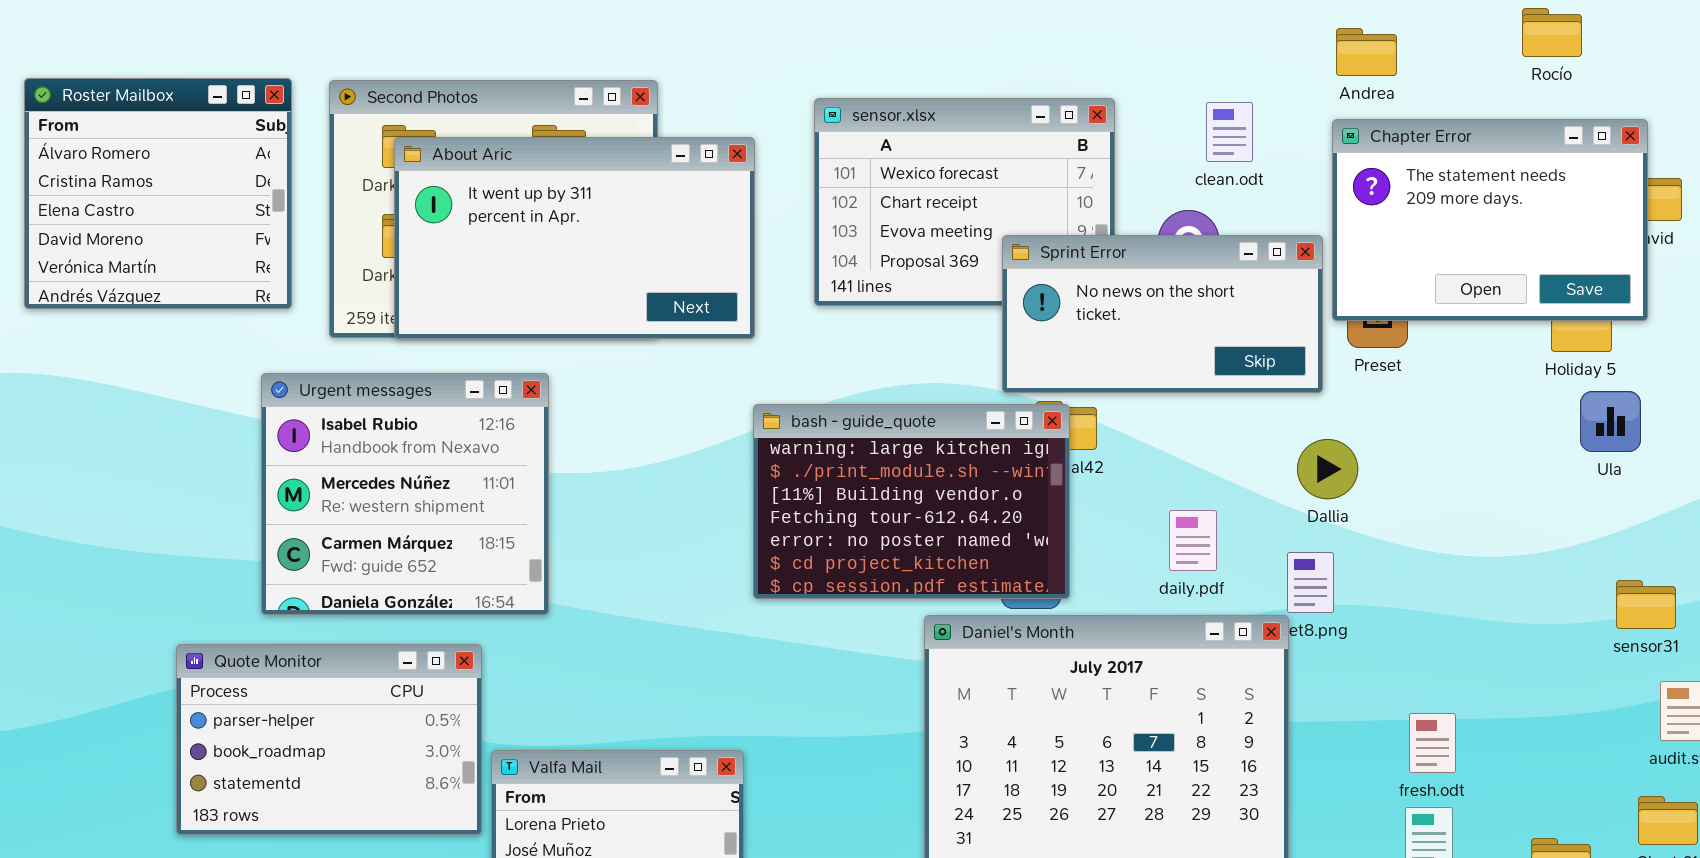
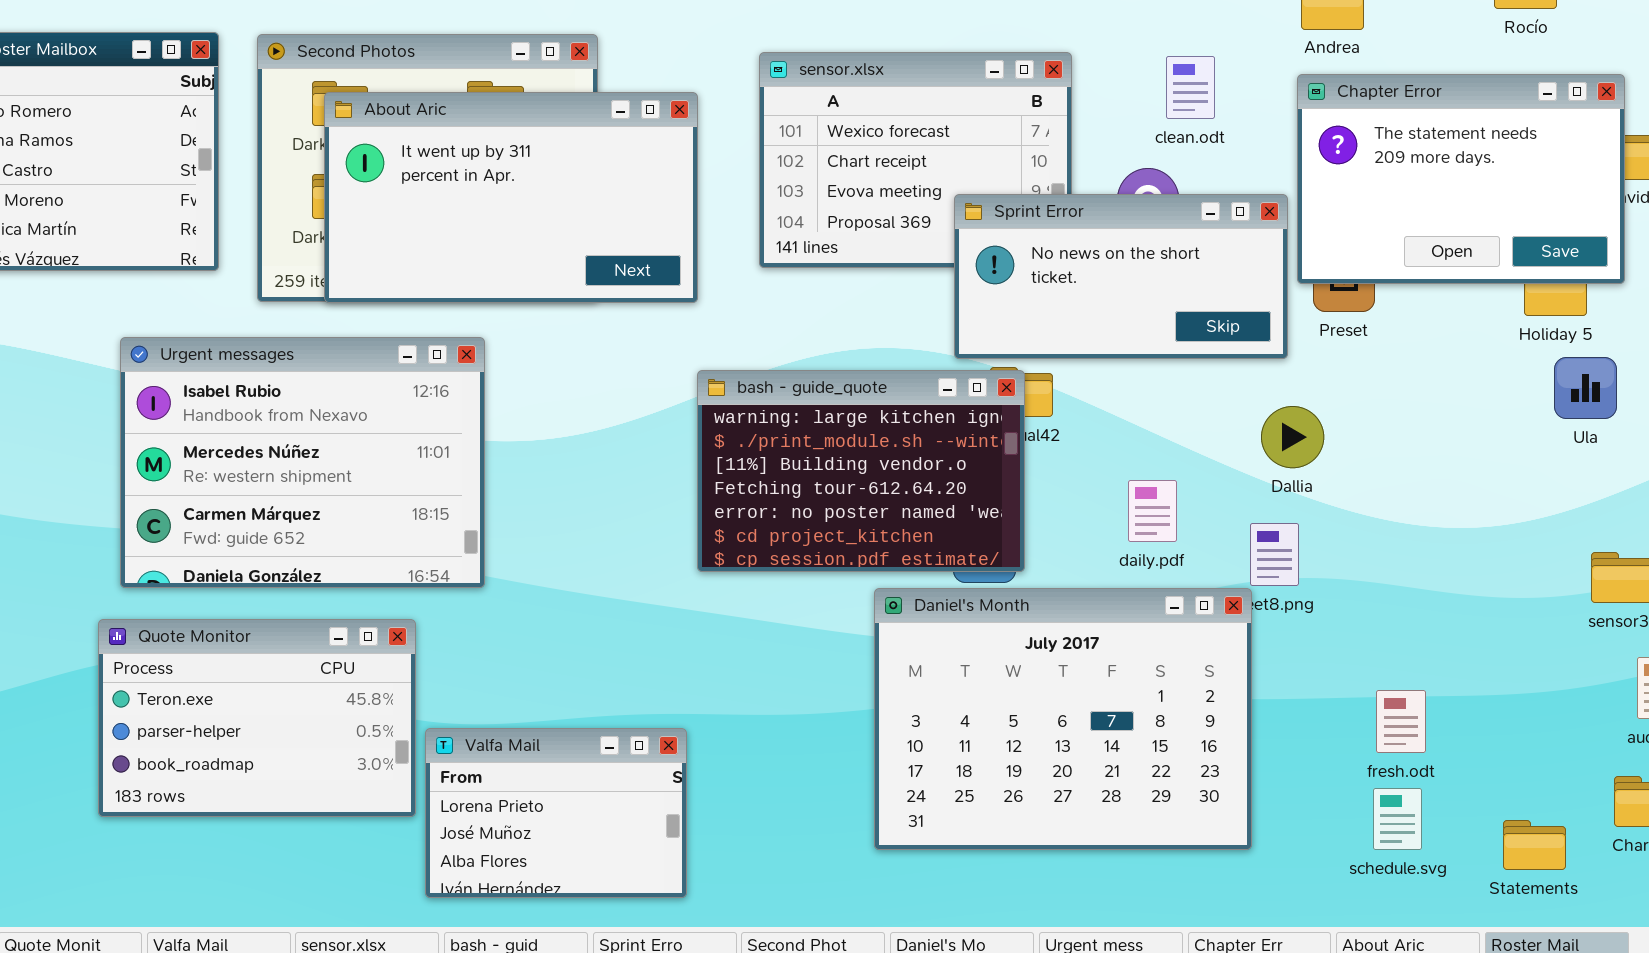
Urgent messages: [261,373,549,615] -> [120,337,485,588], resized
Quote Monitor: [176,644,482,835] -> [98,619,416,817], scrolled up 1 row

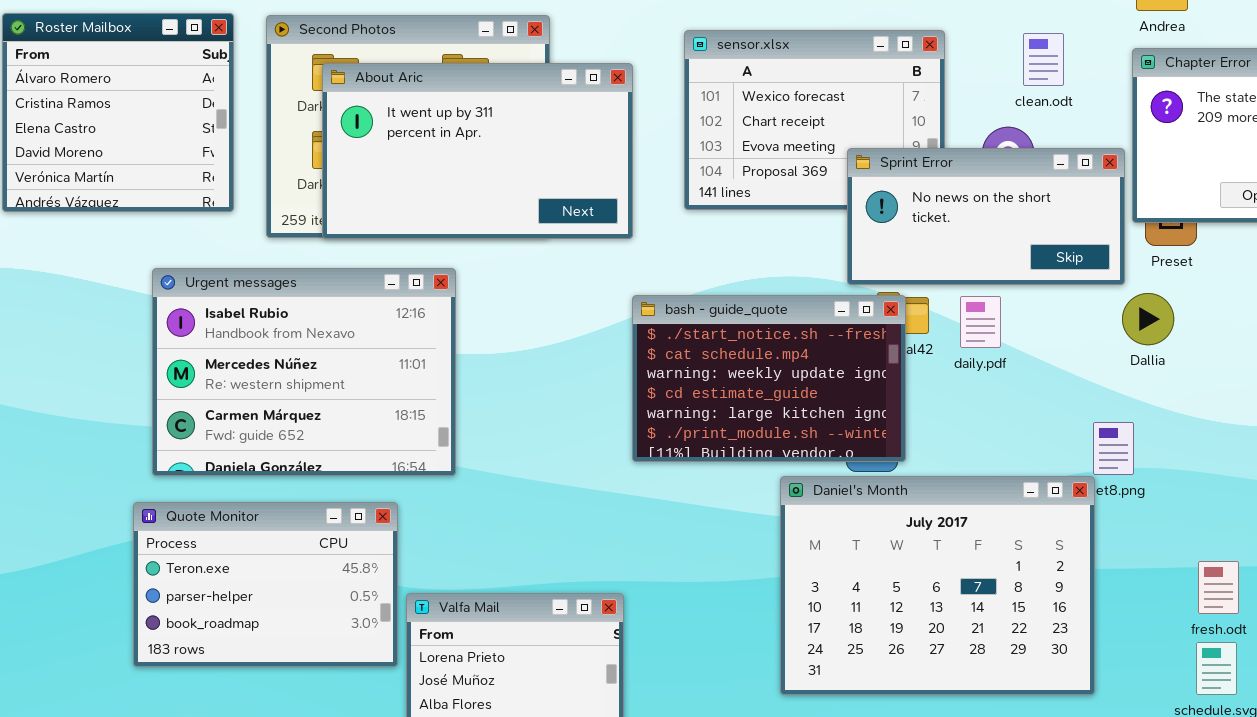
bash - guide_quote: [697,370,1025,572] -> [632,295,906,462], scrolled up 4 rows
Dallia: [1261,406,1324,468] -> [1122,293,1174,345], moved
daily.pdf: [1128,480,1177,542] -> [960,296,1001,348], moved

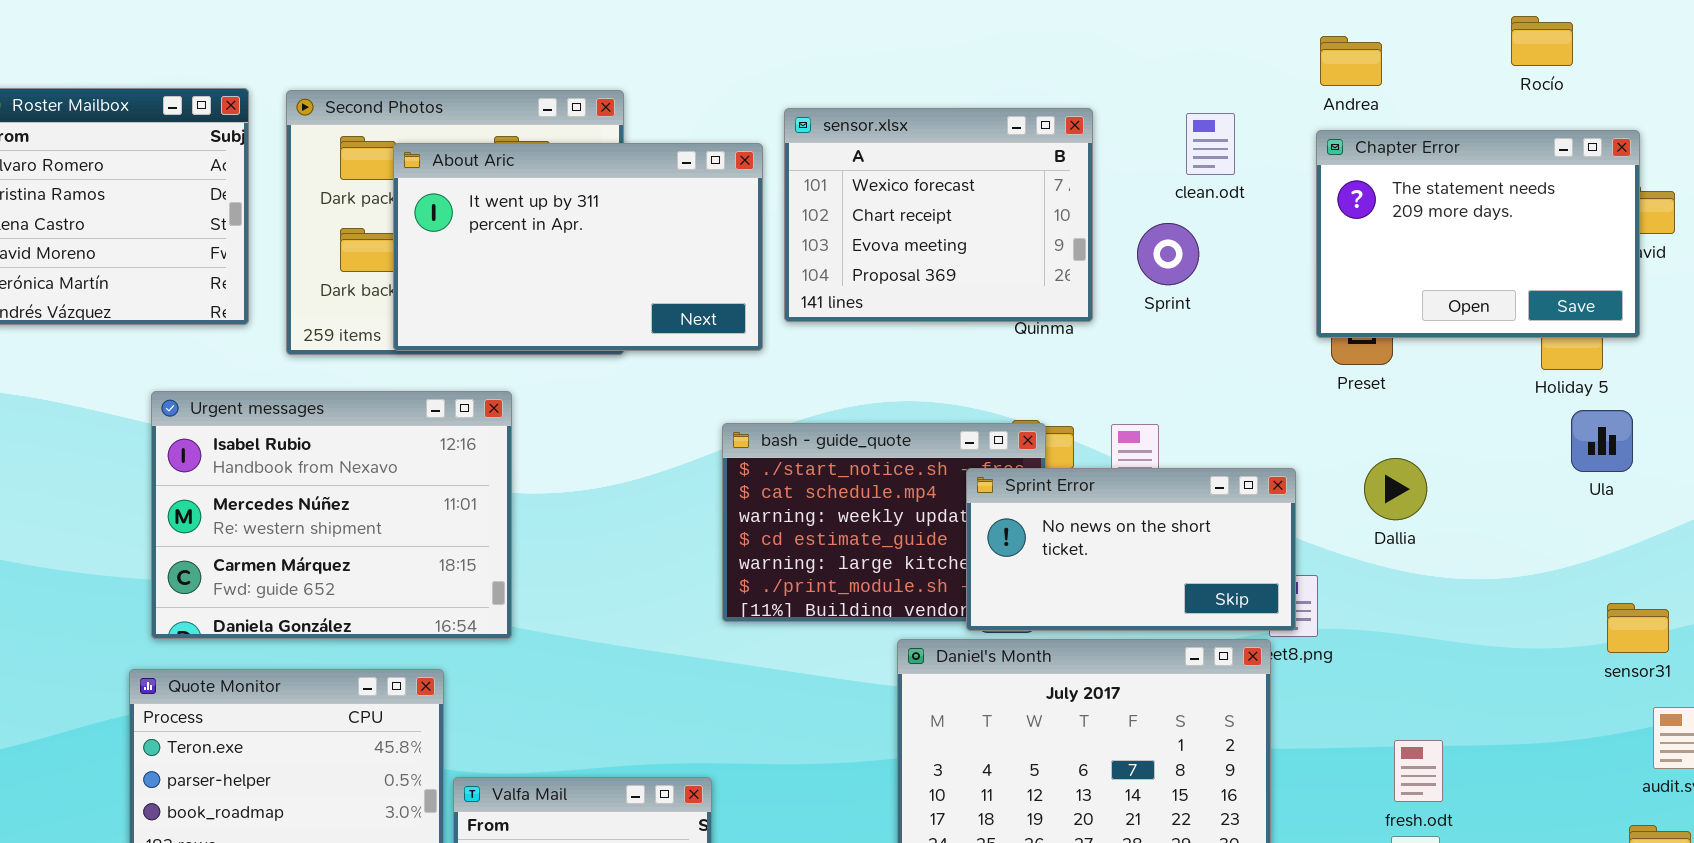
About Aric: [322,63,633,239] -> [393,143,763,351], moved
Sprint Error: [847,148,1125,285] -> [966,468,1296,631], moved
Dallia: [1122,293,1174,345] -> [1364,458,1427,520], moved

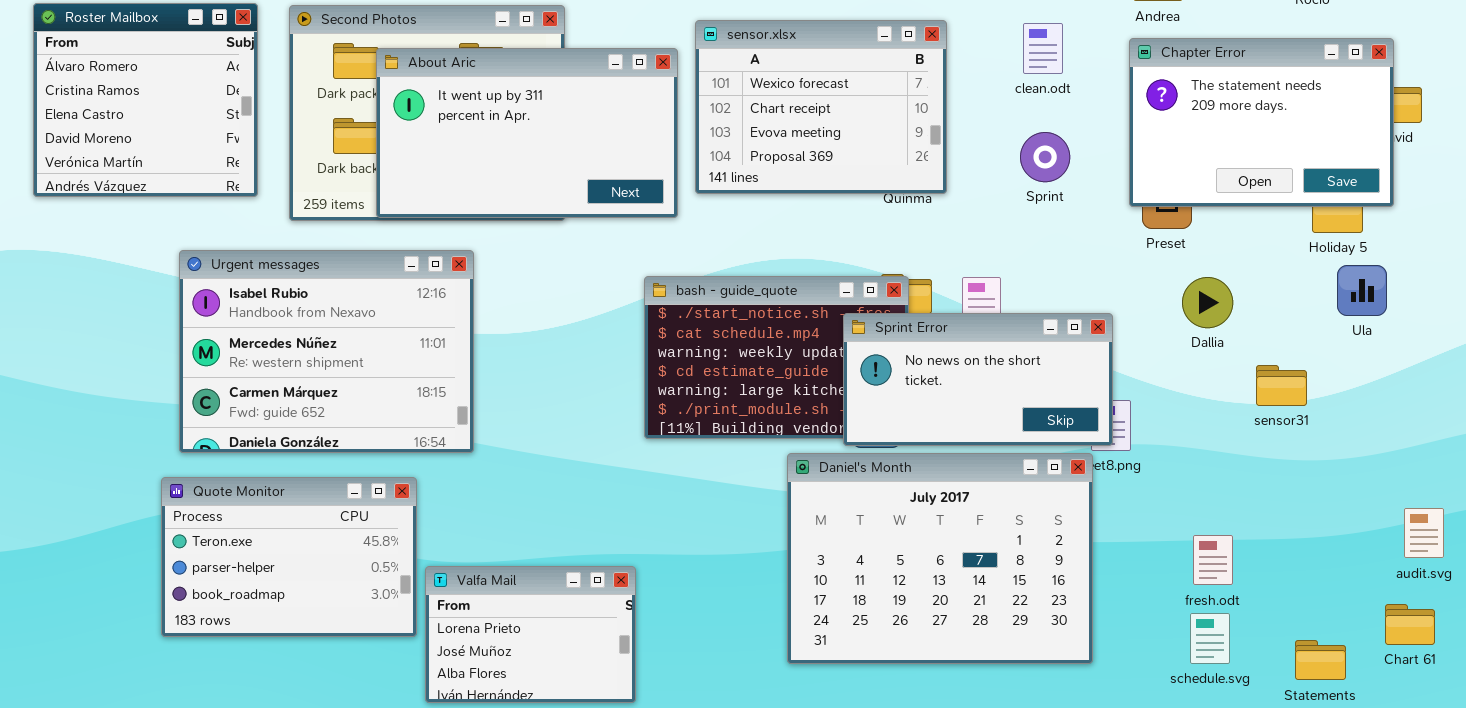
Sprint: [1137,223,1199,285] -> [1020,132,1070,182], moved
Dallia: [1364,458,1427,520] -> [1182,277,1233,328], moved
sensor31: [1607,603,1669,653] -> [1256,365,1307,406], moved

